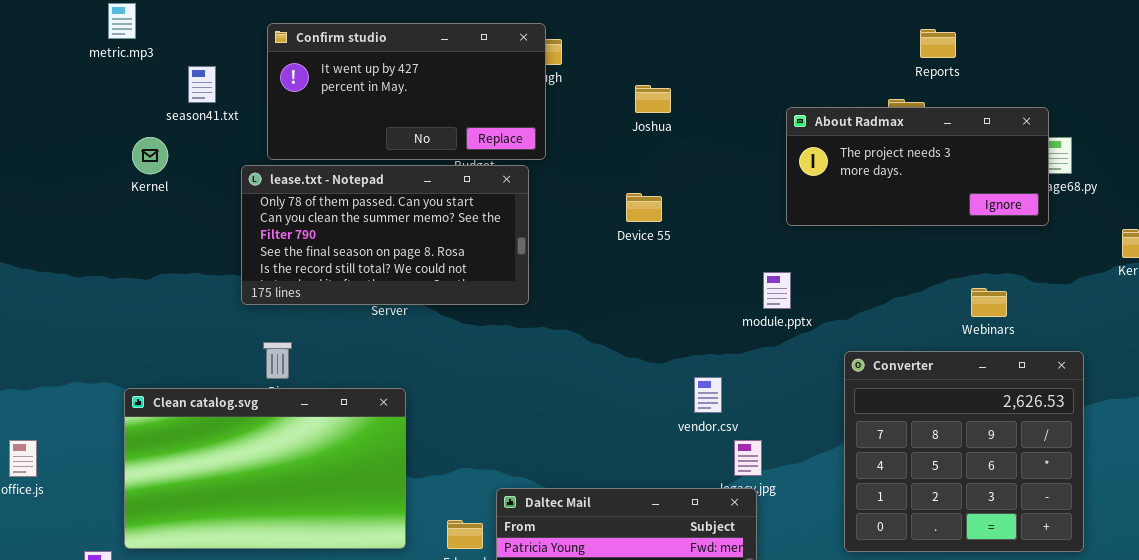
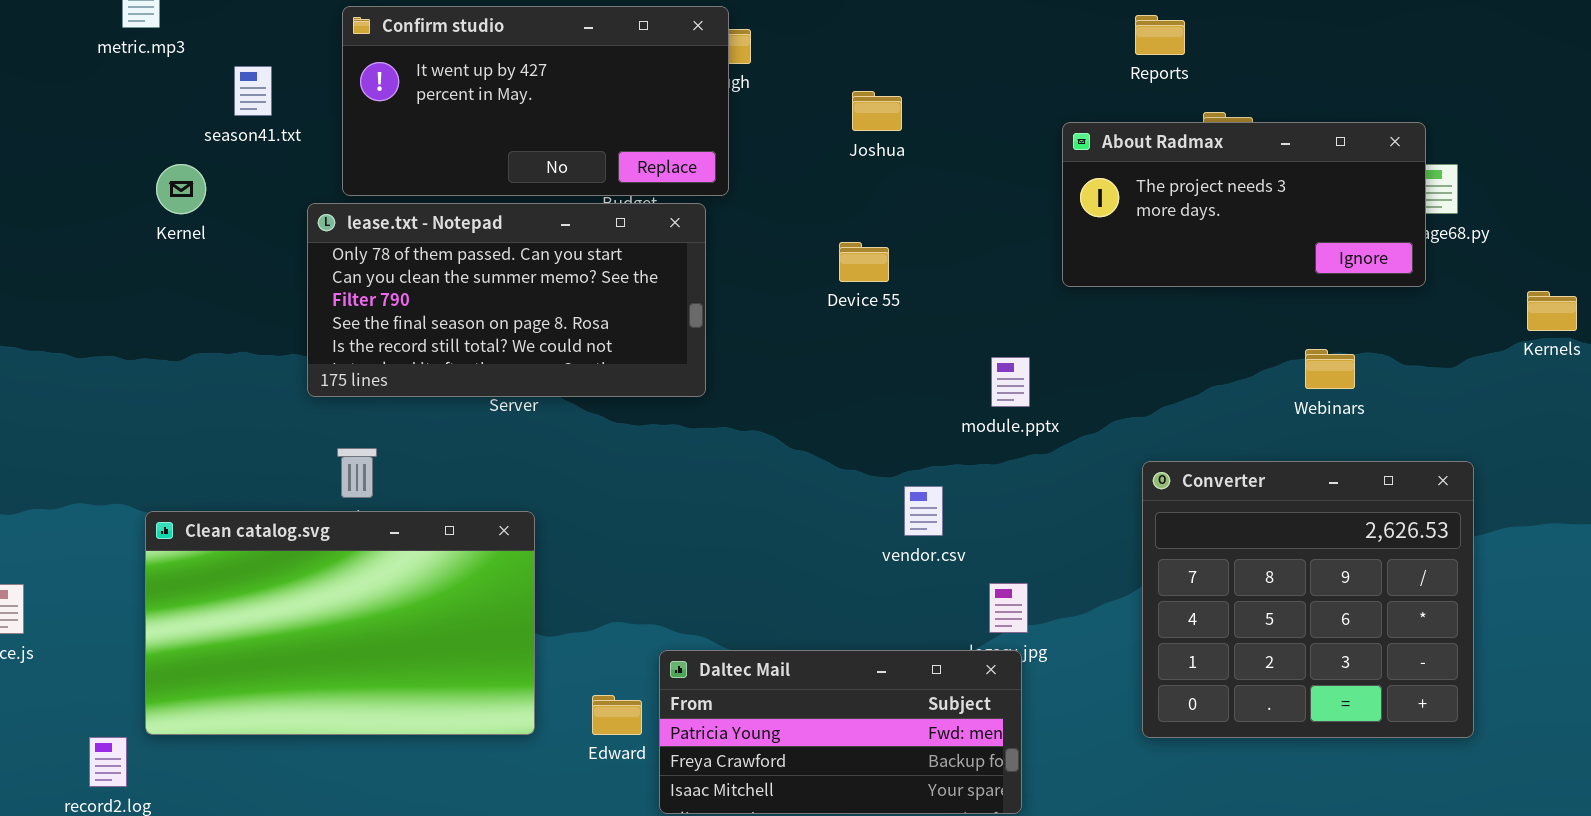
Reports: [920,29,956,58] -> [1135,15,1185,55], moved
module.pptx: [763,272,791,309] -> [991,357,1030,407], moved
Webinars: [971,288,1007,317] -> [1305,349,1355,389], moved
vendor.csv: [694,377,722,413] -> [904,486,943,536], moved

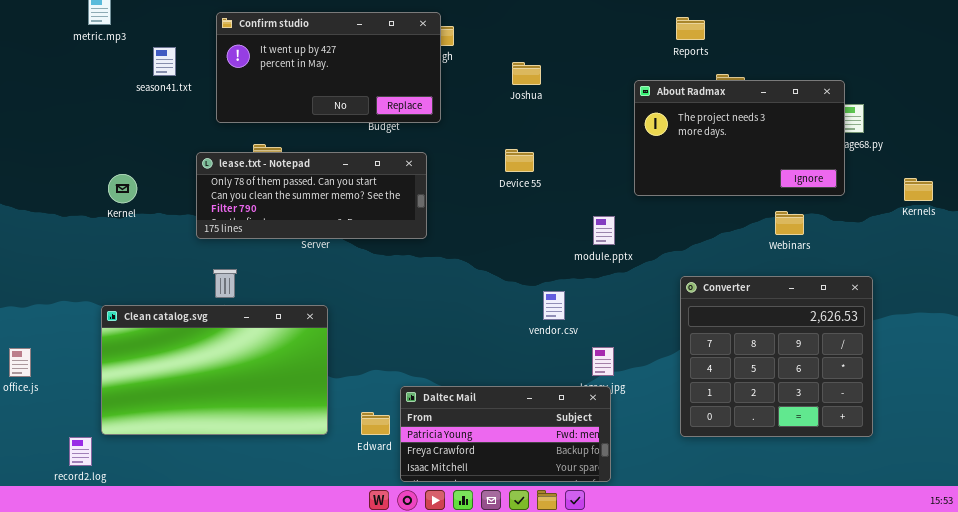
About Radmax: [1062,122,1426,287] -> [634,80,845,196], resized
Kernel: [156,164,206,214] -> [108,174,137,203], moved
lease.txt - Notepad: [307,203,706,397] -> [196,152,427,239], resized

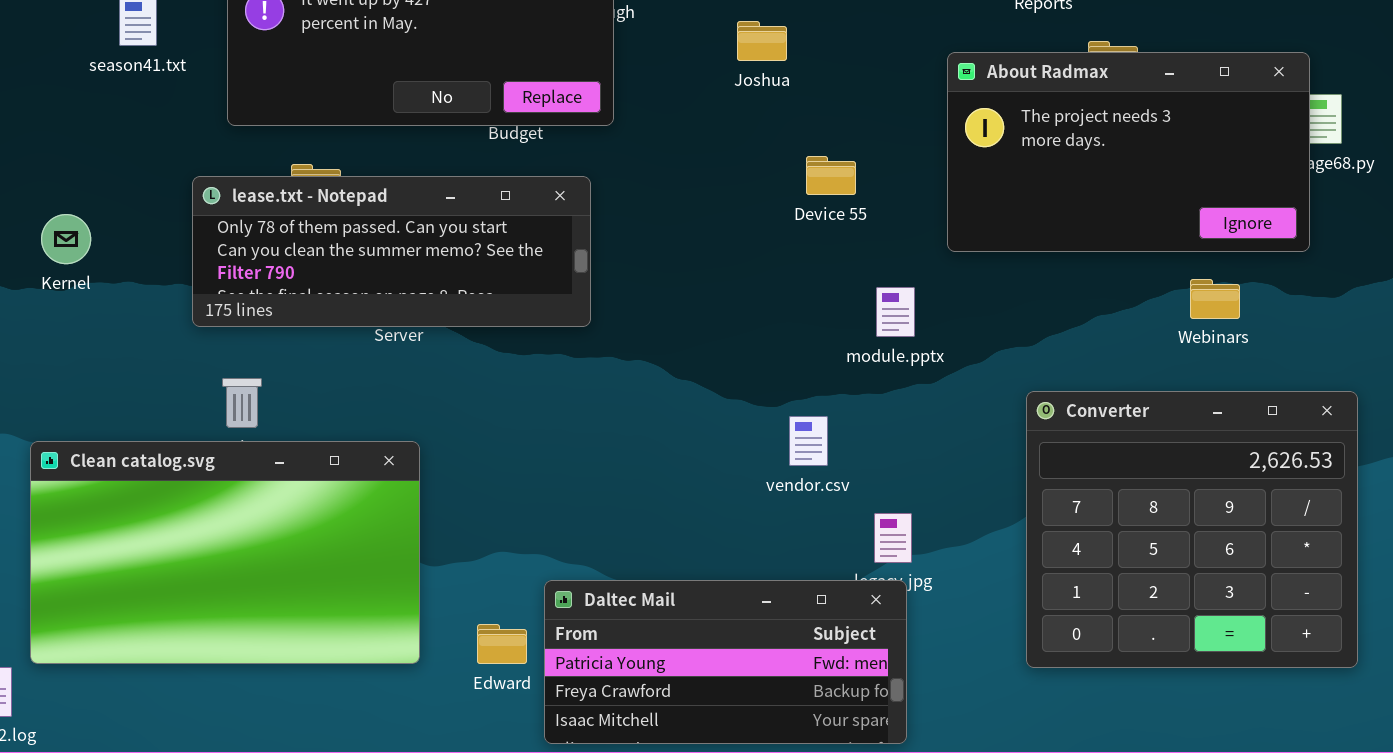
Device 55: [505,149,534,172] -> [806,156,856,195], moved

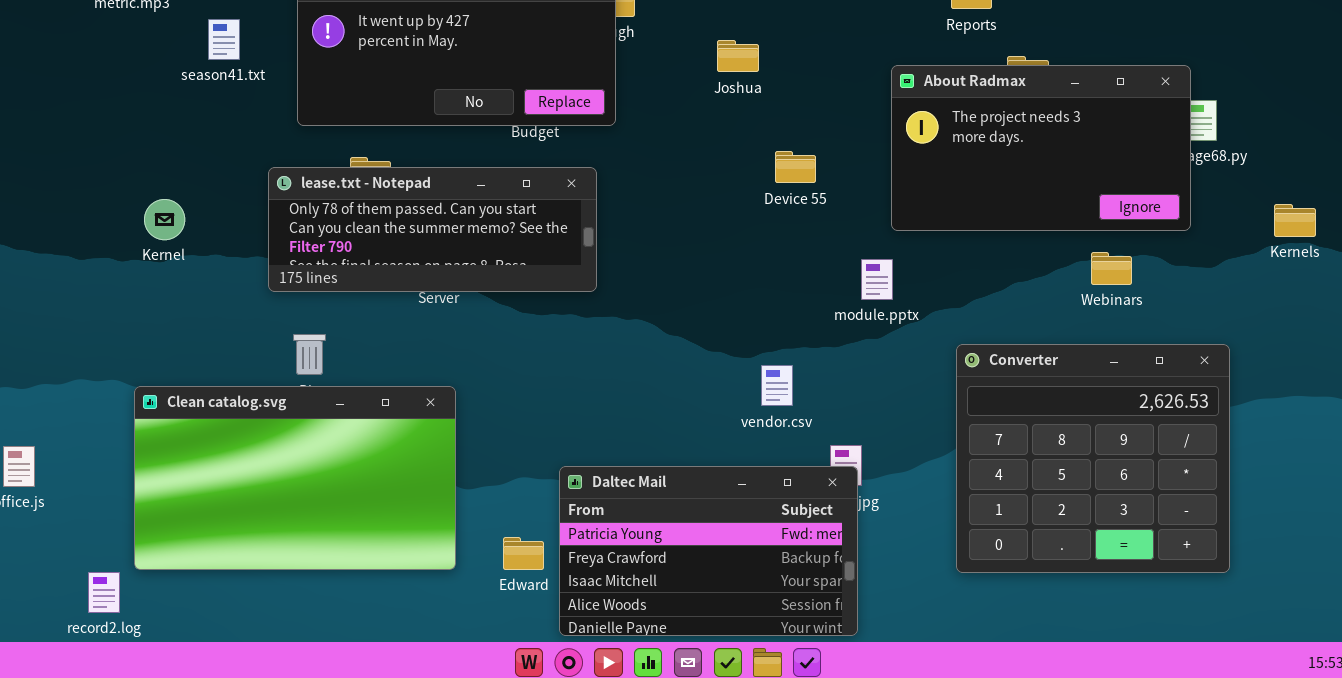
module.pptx: [876,287,915,337] -> [861,259,893,300], moved
Daltec Mail: [544,580,907,744] -> [559,466,858,636], resized

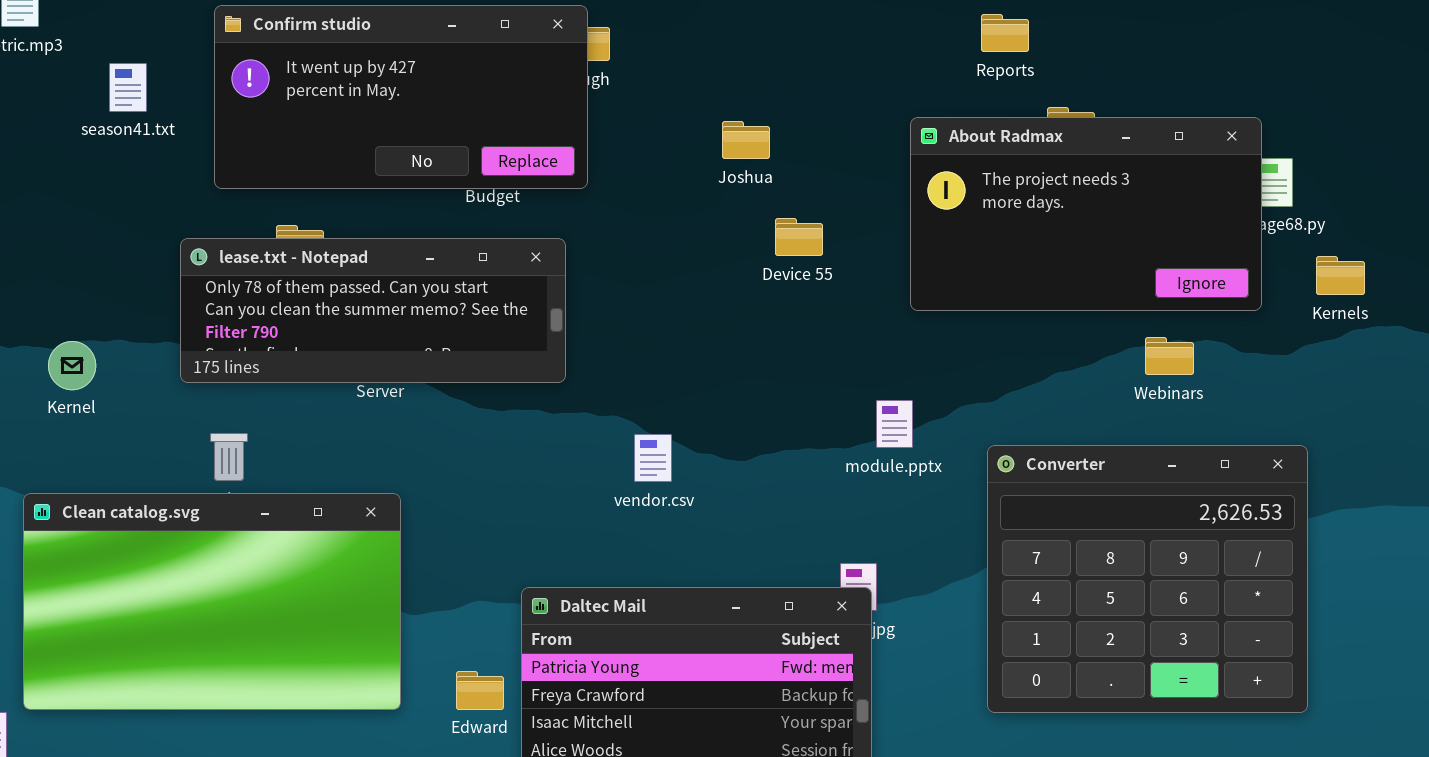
Joshua: [717,40,759,72] -> [722,121,770,159], moved
Kernel: [144,199,185,240] -> [48,341,96,390], moved
Kernels: [1274,204,1316,237] -> [1316,256,1365,295], moved
module.pptx: [861,259,893,300] -> [876,400,913,448], moved
vendor.csv: [761,365,793,406] -> [634,434,672,482], moved

